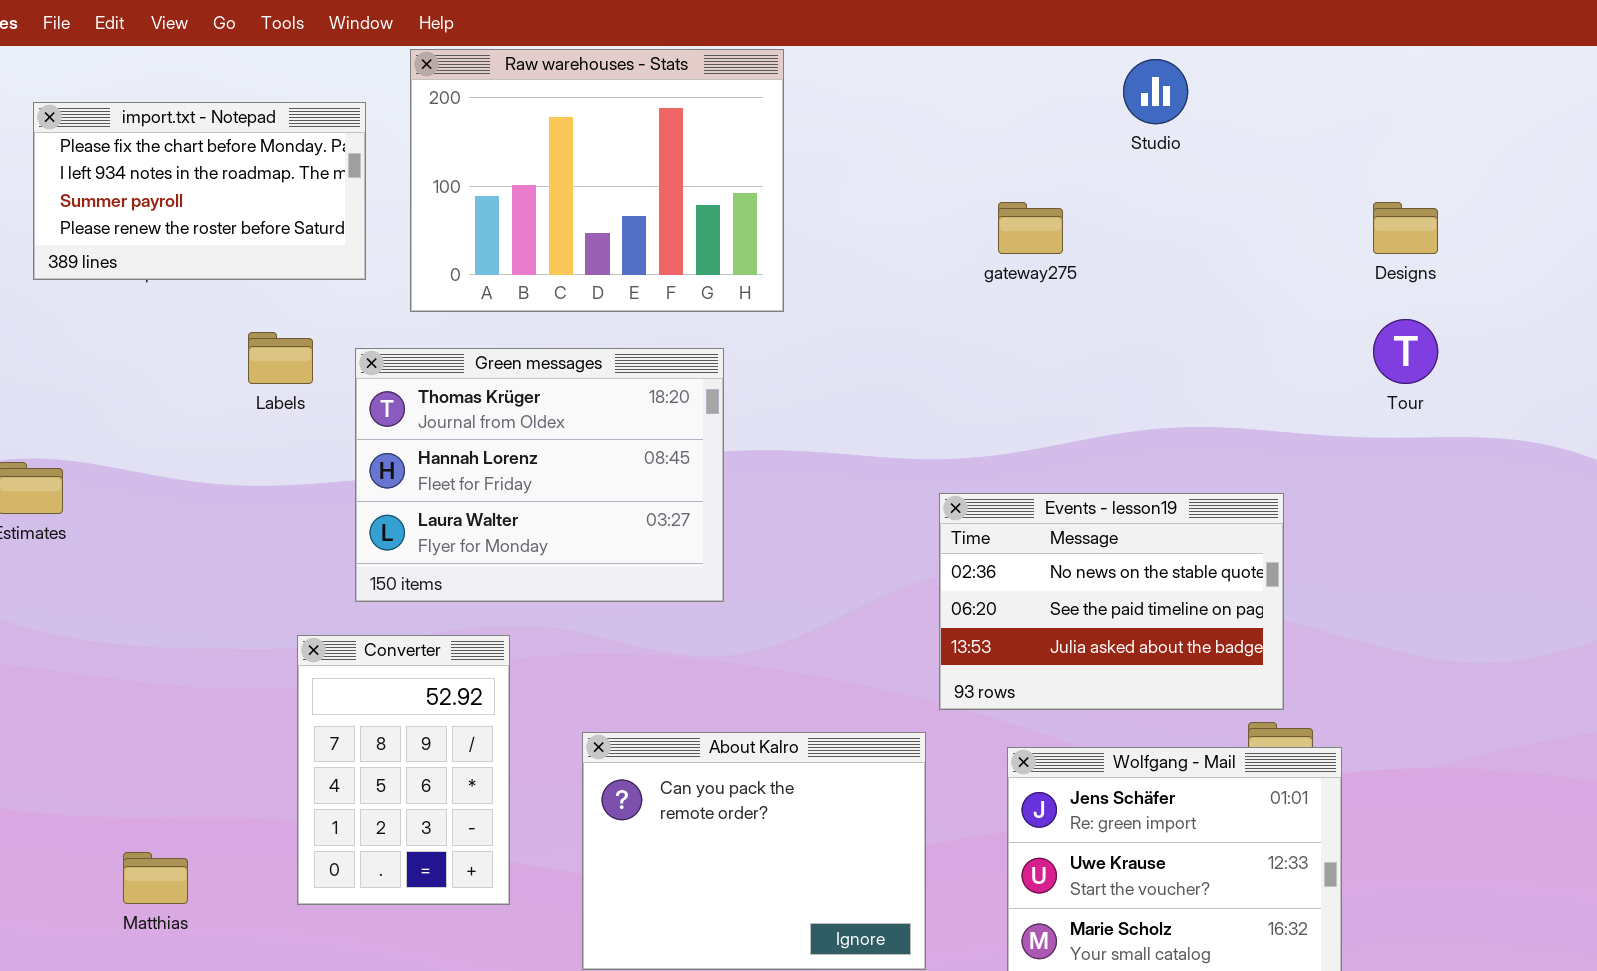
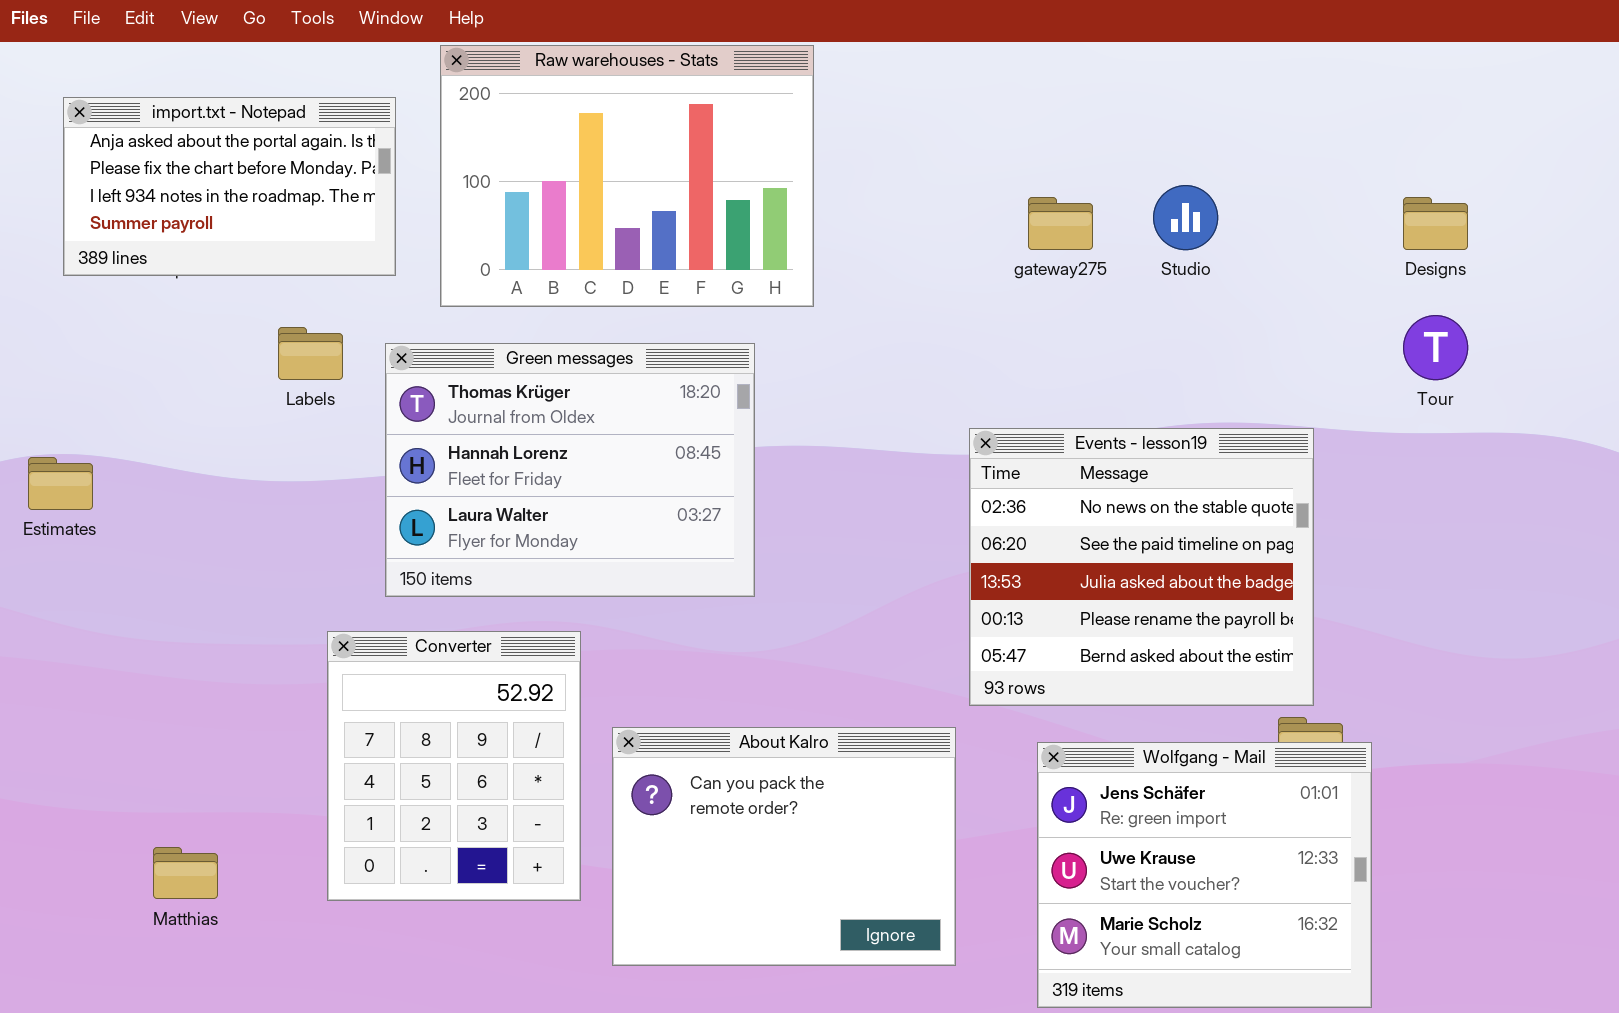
Studio: [1123,59,1188,124] -> [1153,185,1218,250], moved
import.txt - Notepad: [33,102,366,280] -> [63,97,396,276], scrolled up 1 row
Events - lesson19: [939,493,1284,710] -> [969,428,1314,706], resized
Converter: [297,635,510,905] -> [327,631,581,901], resized

